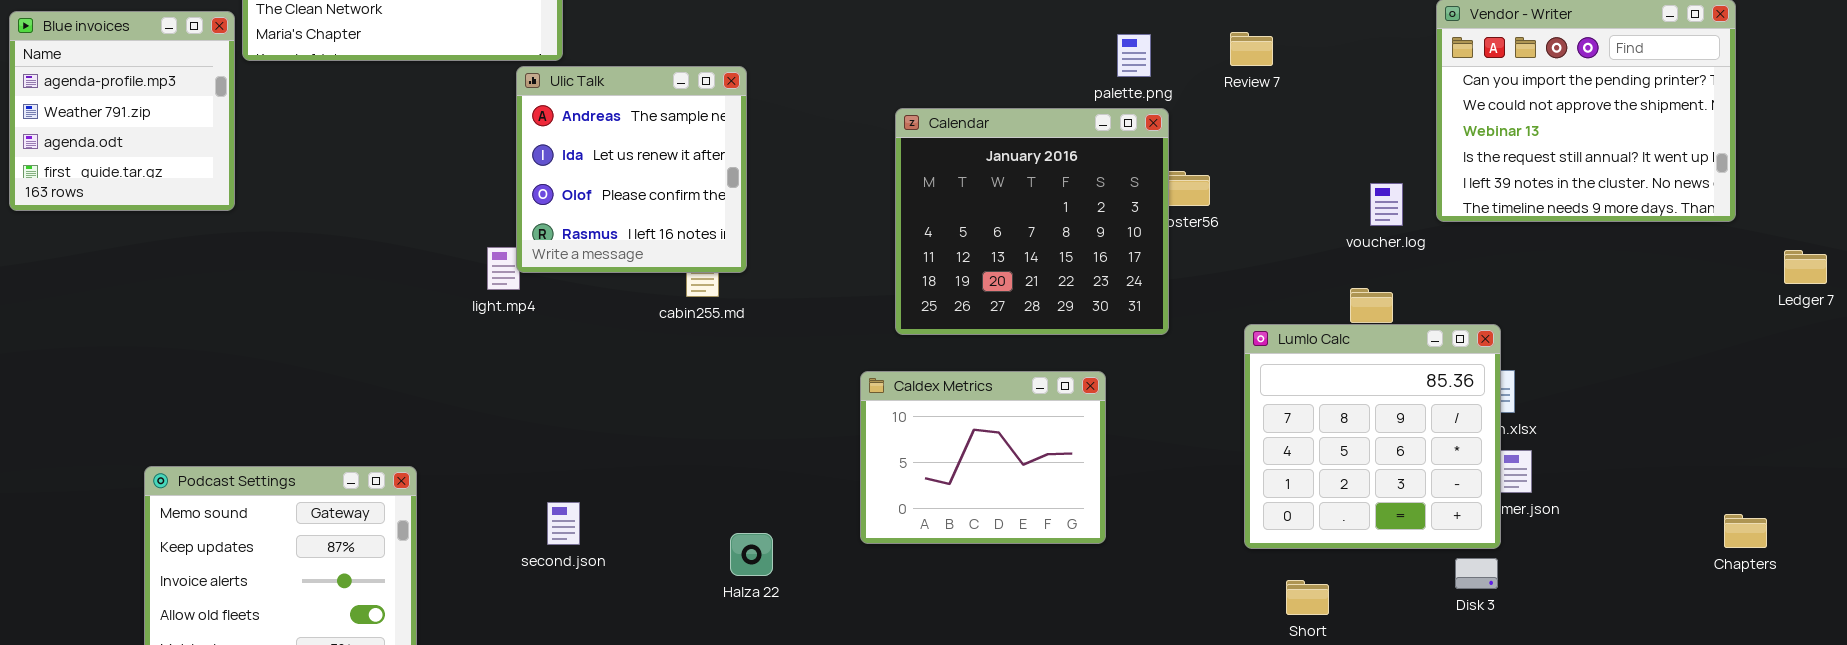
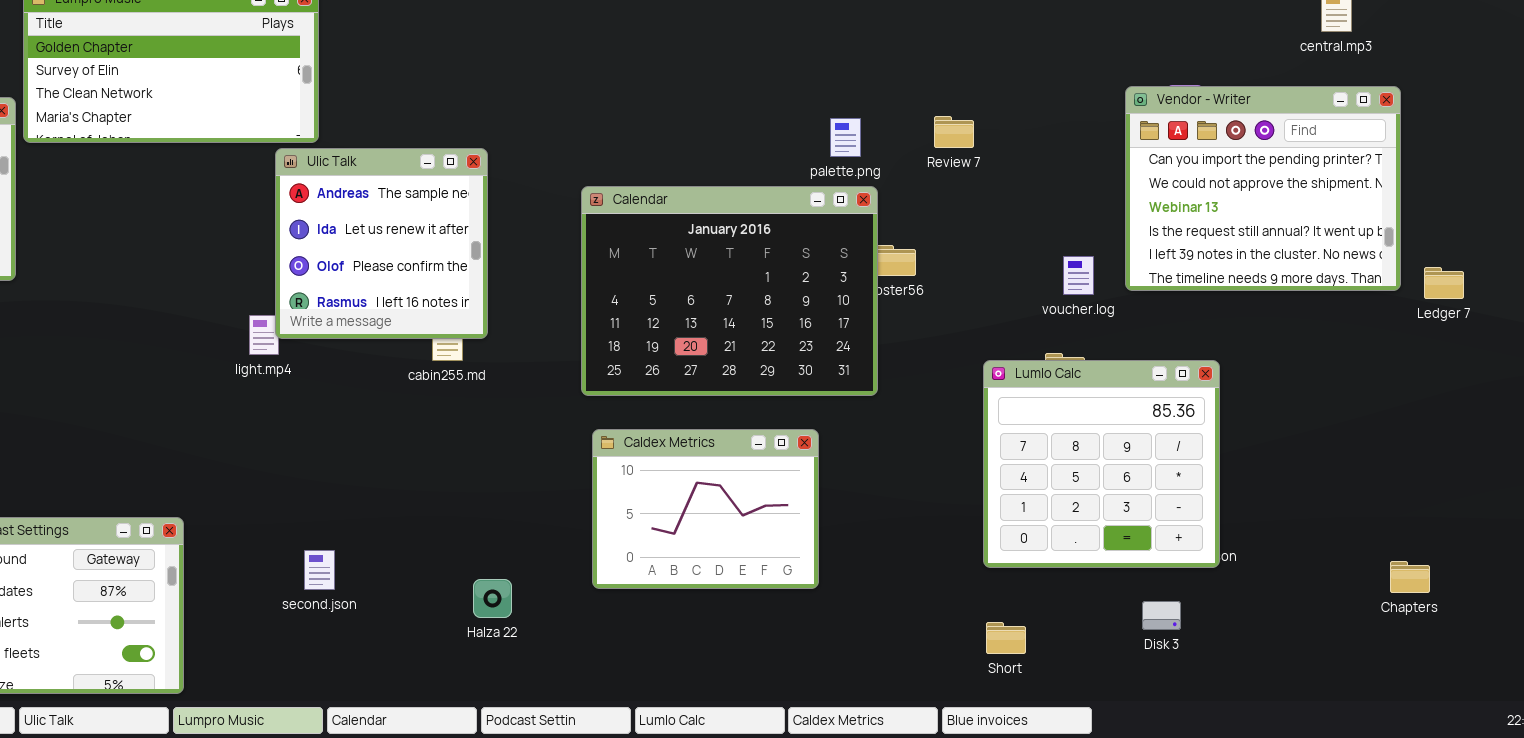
Calendar: [895,108,1169,335] -> [581,186,878,396], resized
Ledger 7: [1784,250,1827,284] -> [1424,267,1464,299], moved
Lumlo Calc: [1244,324,1501,549] -> [983,360,1220,568], moved

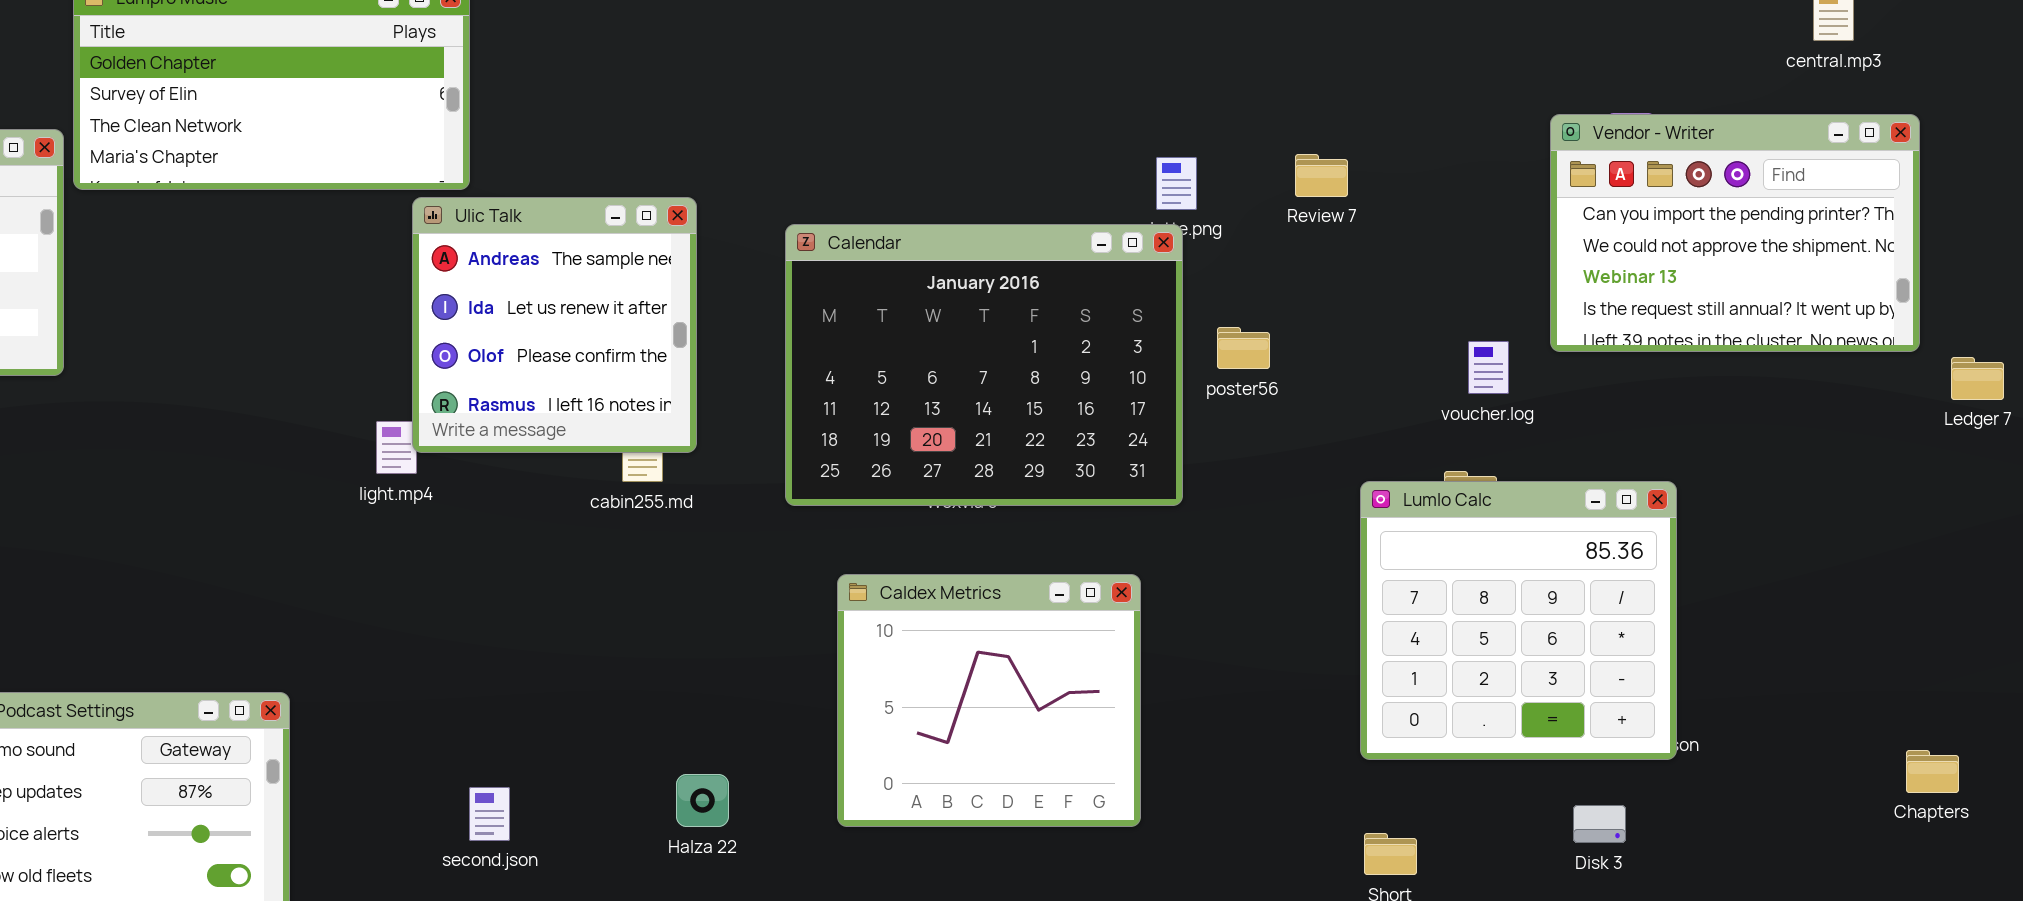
Vendor - Writer: [1125,86,1401,291] -> [1550,114,1920,352], resized
Calendar: [581,186,878,396] -> [785,224,1183,506], moved
Caldex Metrics: [592,429,819,589] -> [837,574,1141,827], resized
second.json: [304,550,335,590] -> [469,787,510,841], moved

